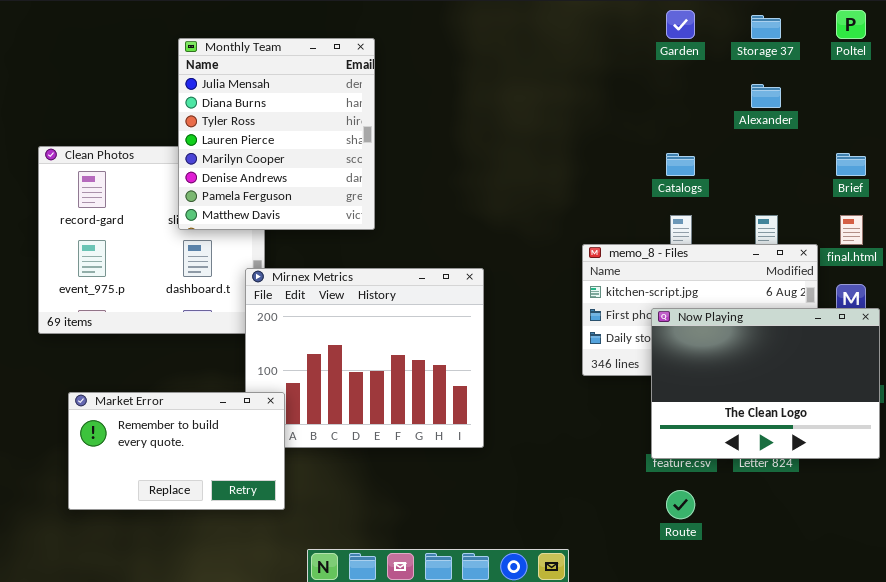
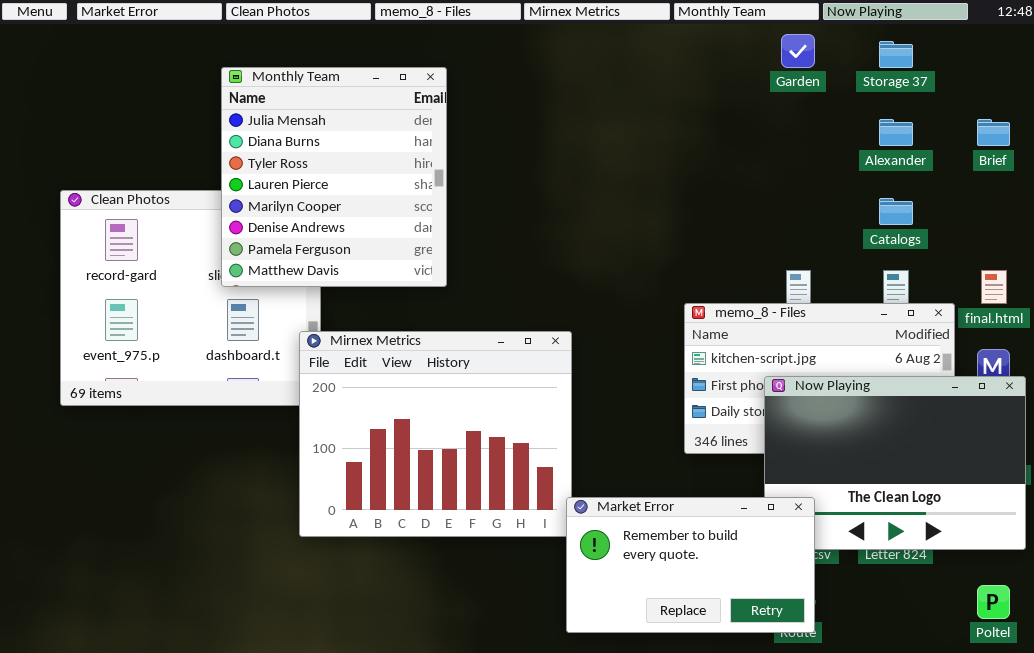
Poltel: [836,10,866,39] -> [977,585,1010,619], moved
Catalogs: [666,153,695,176] -> [879,198,913,225], moved
Brief: [836,153,866,176] -> [977,119,1010,146], moved
Market Error: [68,392,285,510] -> [566,497,815,633], moved

